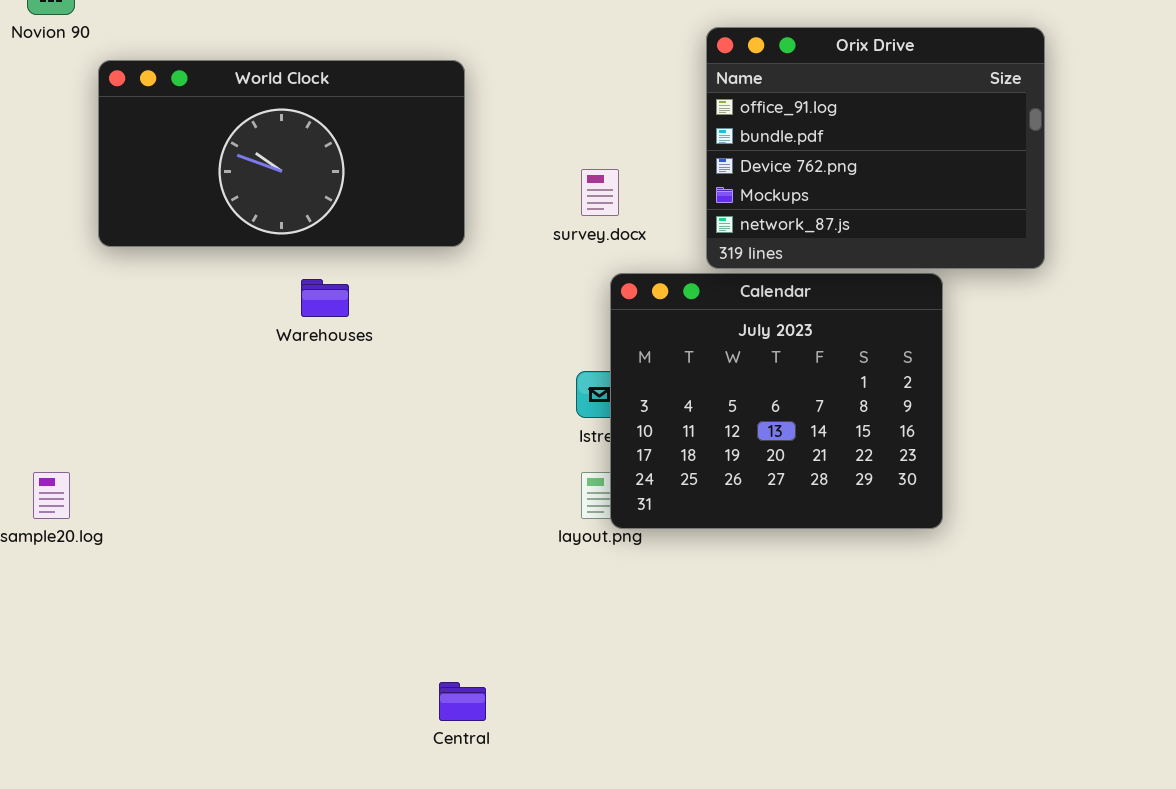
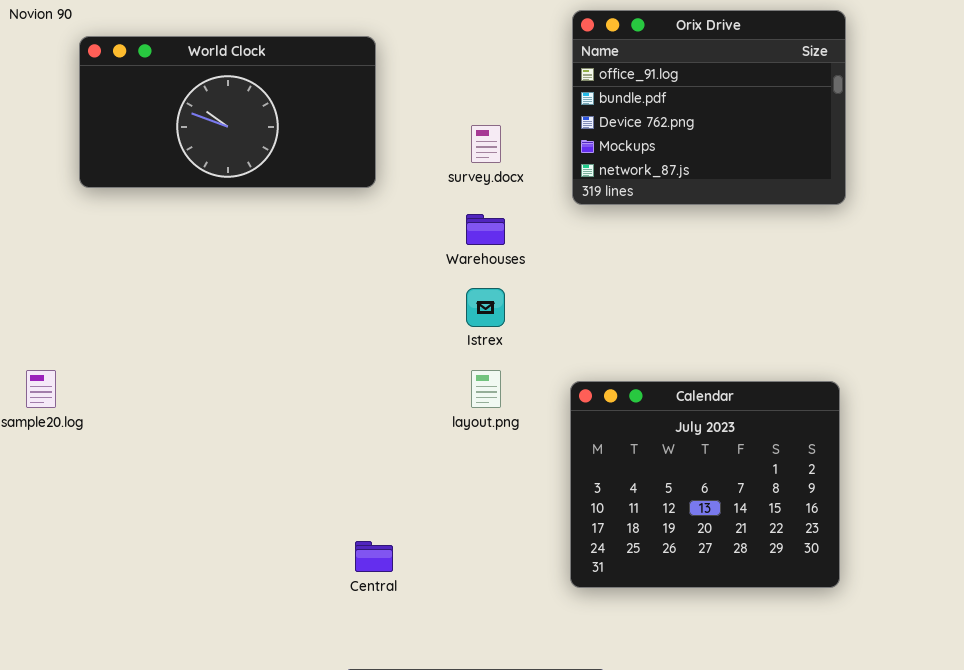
Calendar: [610,273,943,529] -> [570,381,840,588], moved
Warehouses: [301,279,349,317] -> [466,214,505,245], moved

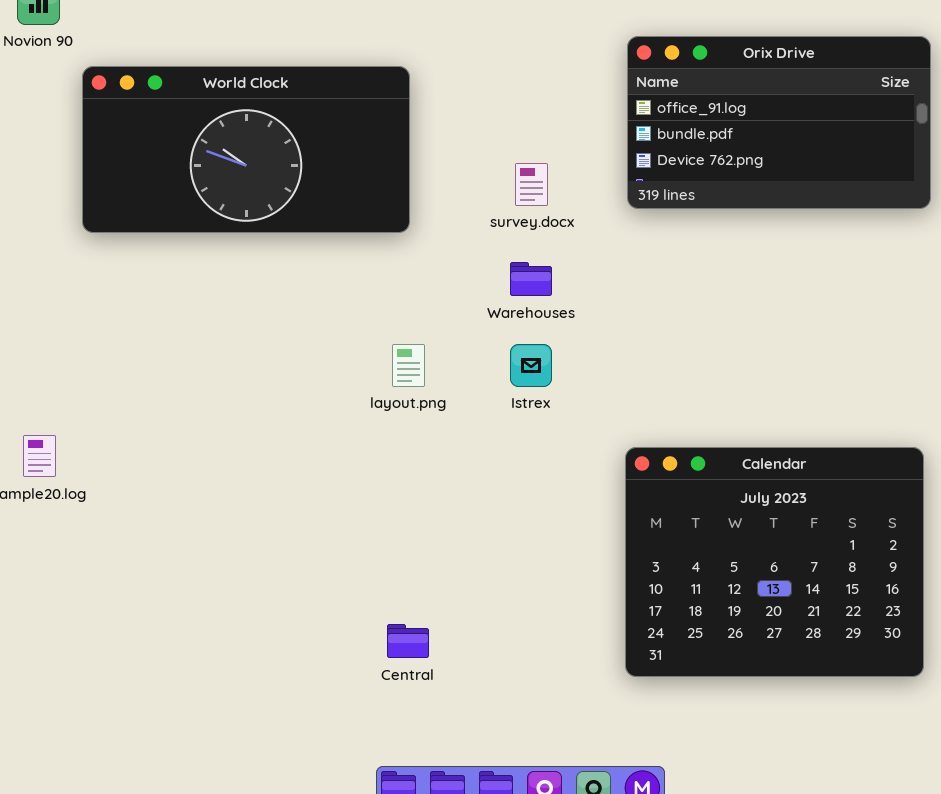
Orix Drive: [572,10,846,205] -> [627,36,931,209], resized
layout.png: [471,370,501,408] -> [392,344,425,387], moved

